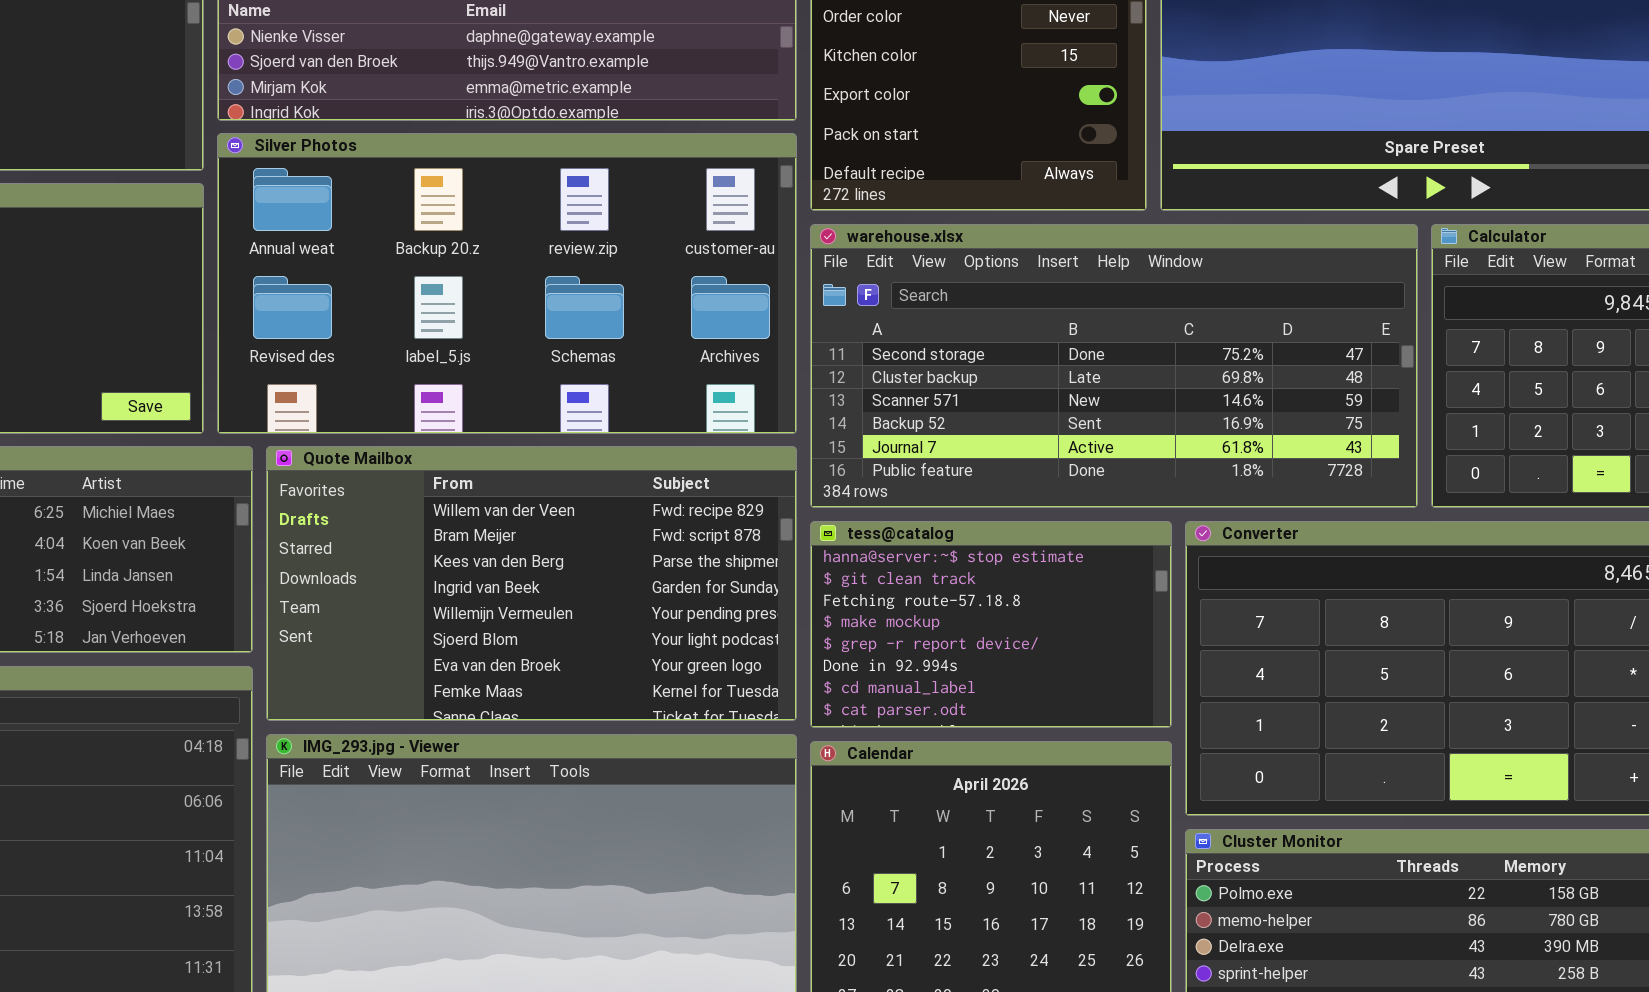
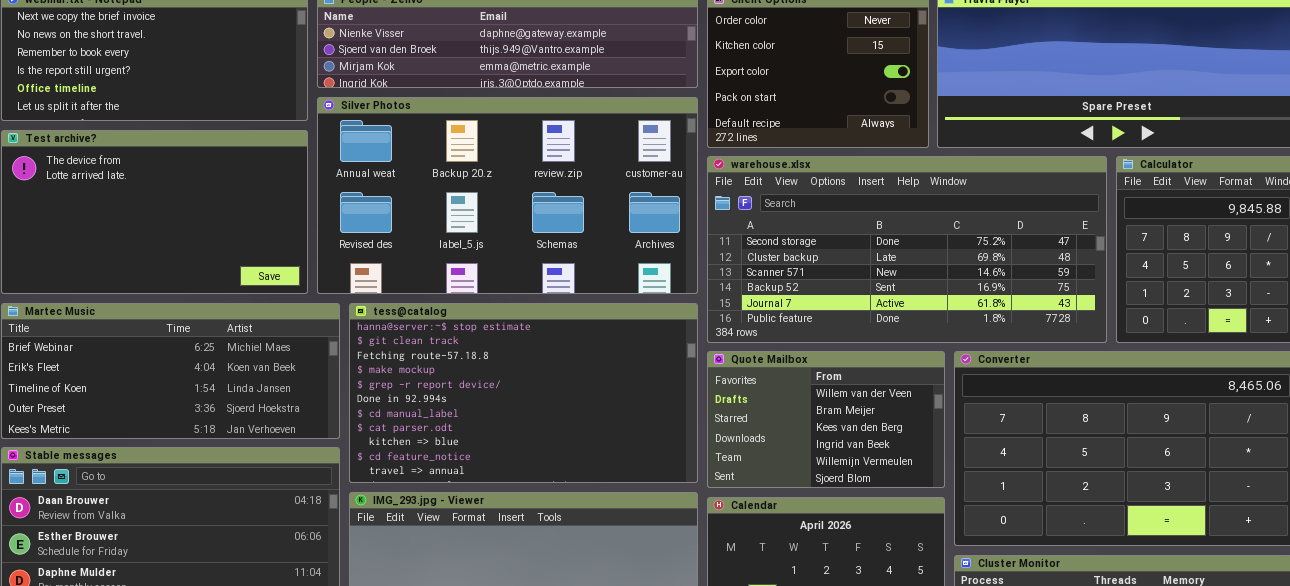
Quote Mailbox: [266,446,797,721] -> [707,351,945,488], moved, resized
tess@catalog: [810,521,1172,728] -> [349,303,698,483], moved, resized

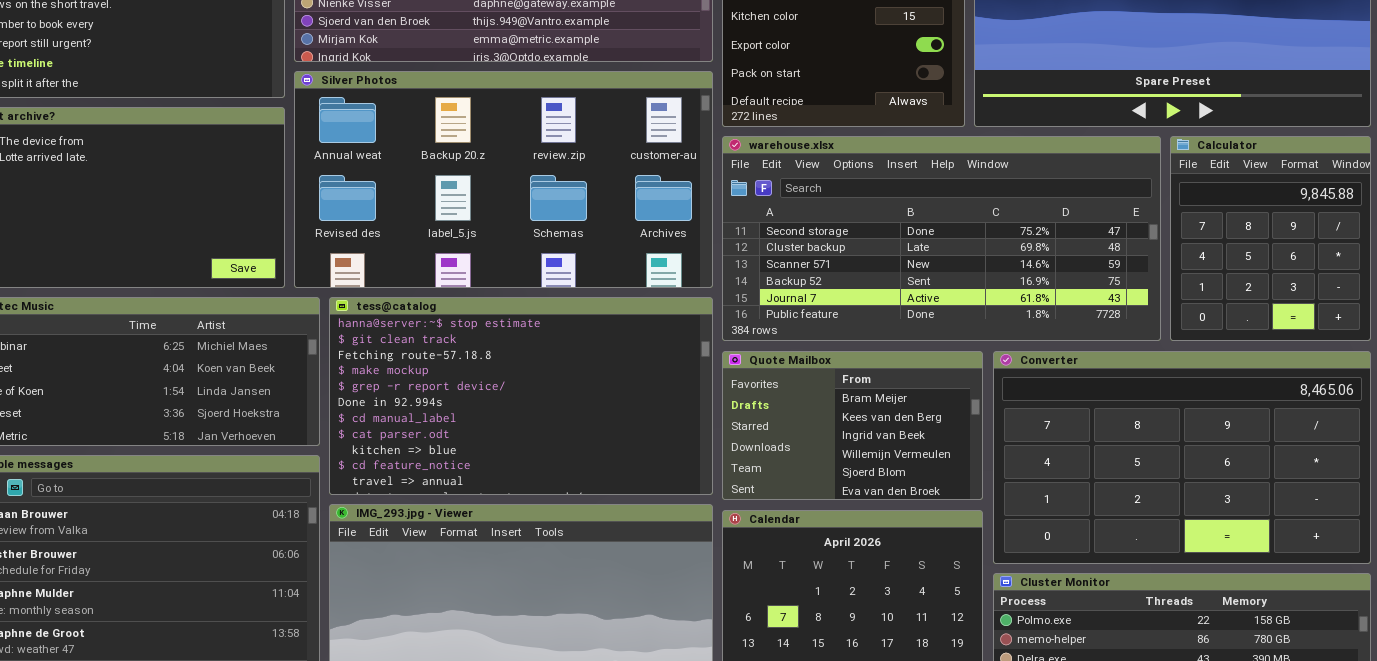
Quote Mailbox: [707,351,945,488] -> [722,351,983,500], scrolled down 1 row

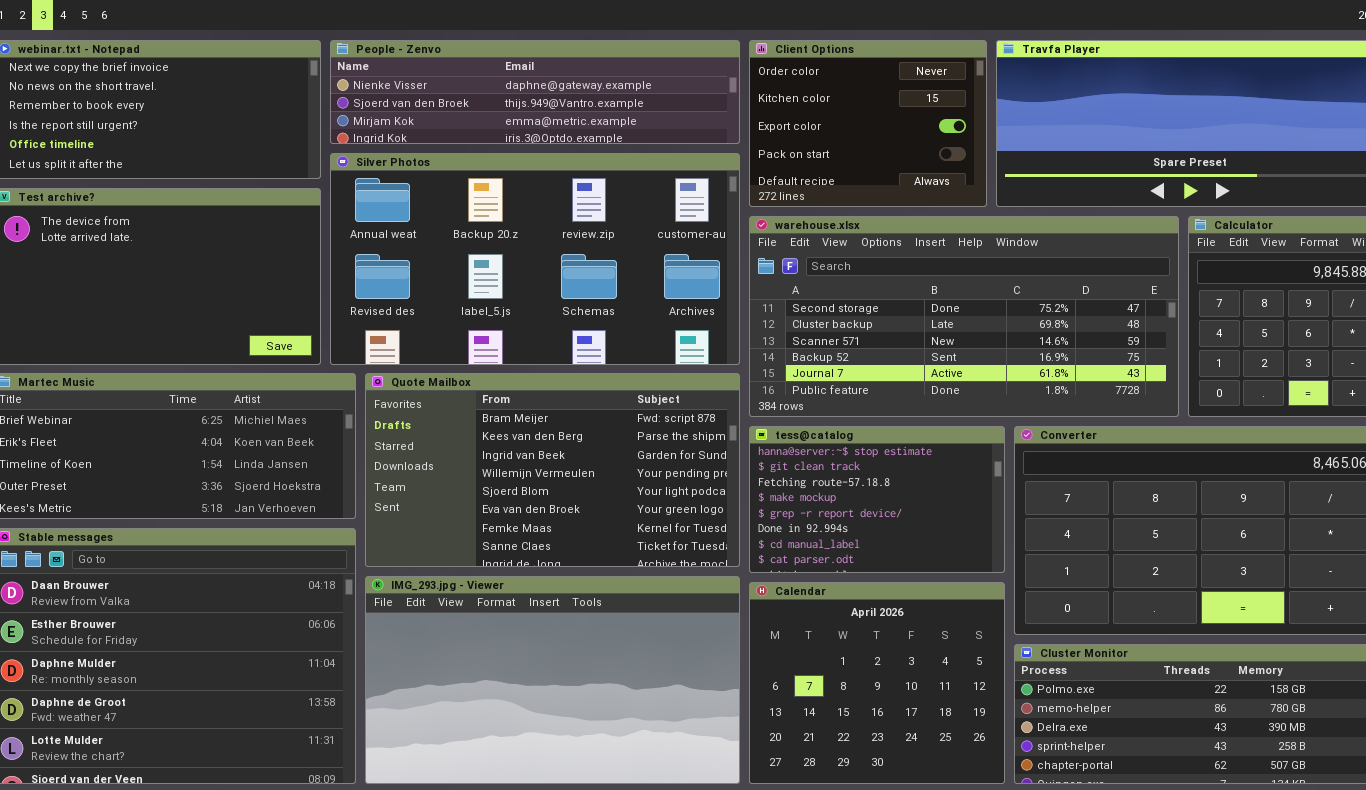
tess@catalog: [329,297,713,495] -> [749,426,1005,573], moved, resized
Quote Mailbox: [722,351,983,500] -> [365,373,740,567], moved, resized

